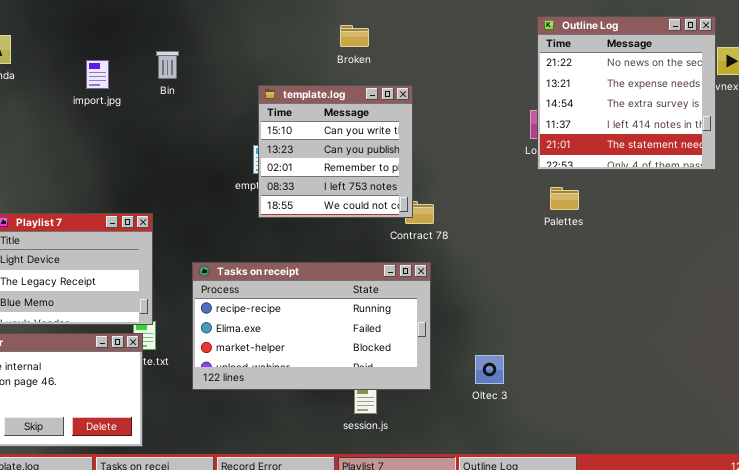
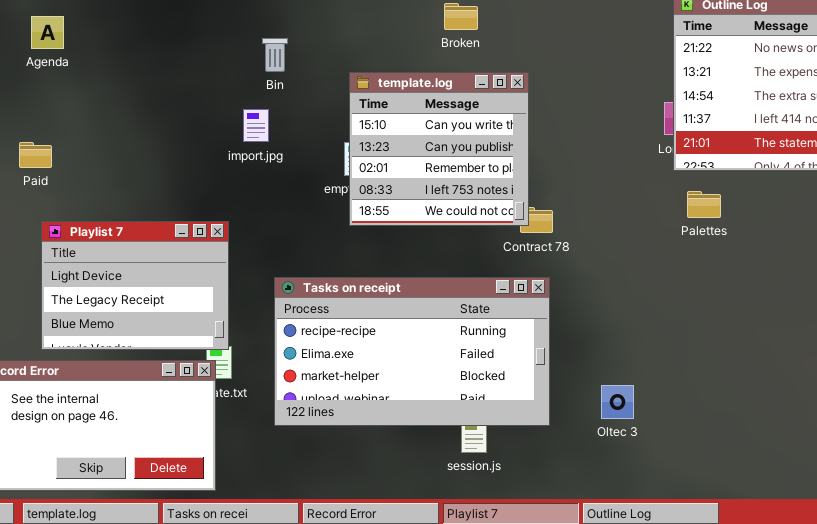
Bin: [156,51,179,79] -> [262,38,288,72], moved
import.jpg: [86,60,109,89] -> [243,109,269,142], moved

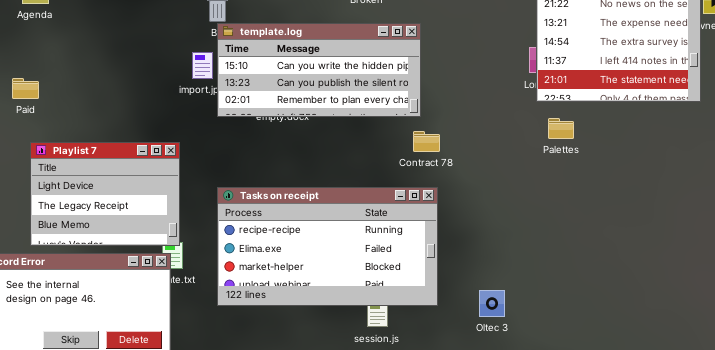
template.log: [349,72,529,226] -> [217,23,421,117], resized
Oltec 3: [601,385,634,419] -> [479,290,505,317], moved

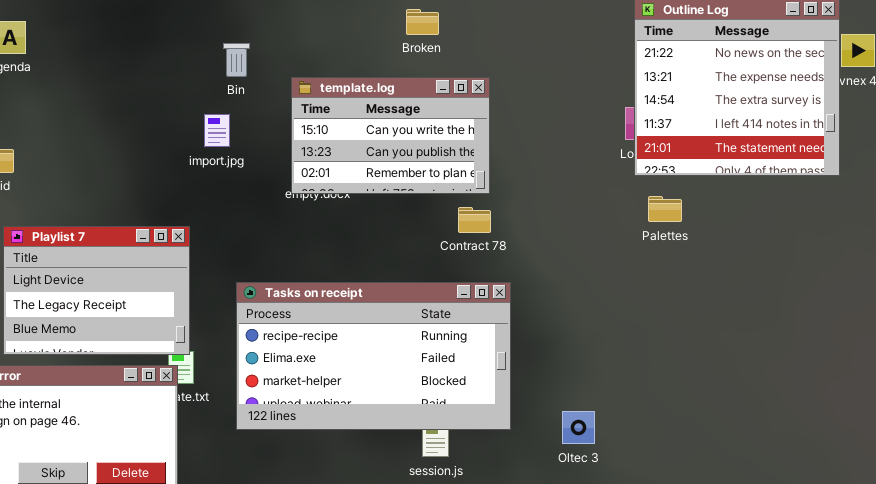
template.log: [217,23,421,117] -> [291,77,490,194], resized
Contract 78: [413,131,440,152] -> [458,207,491,233], moved

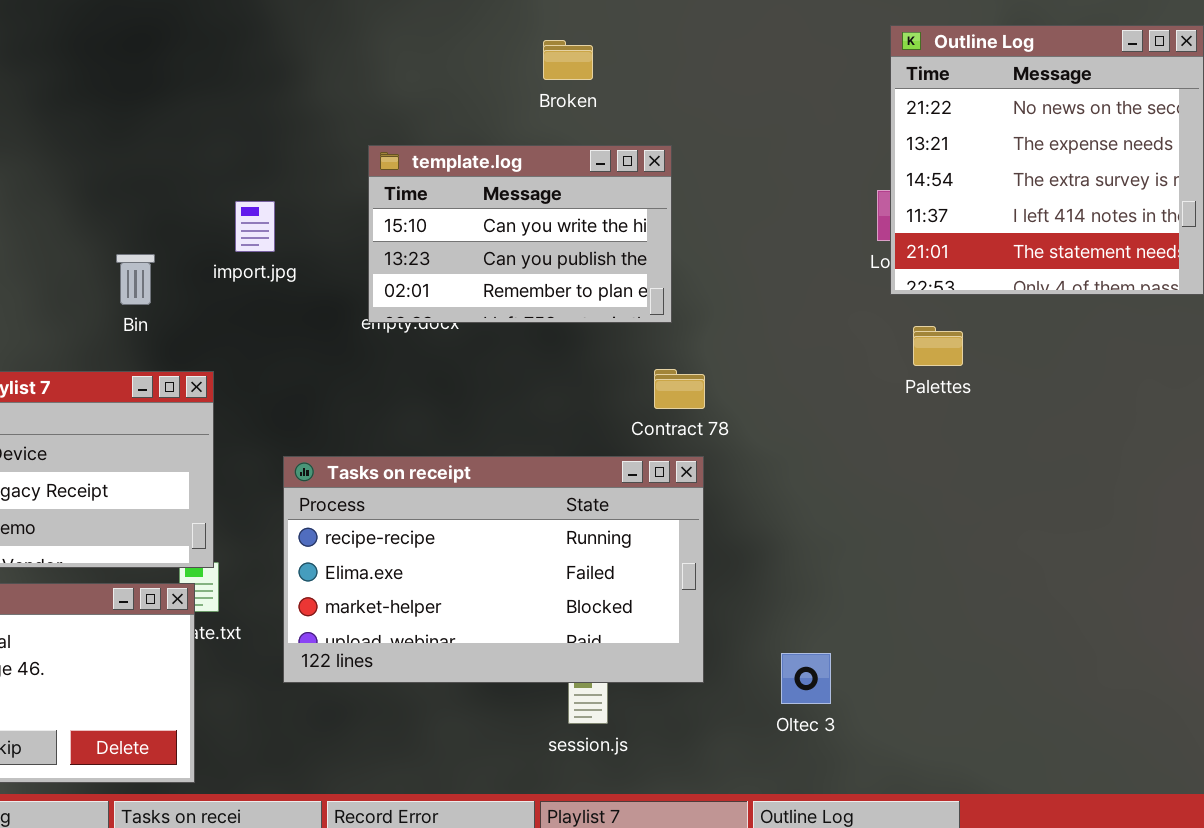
Bin: [223,43,250,77] -> [116,254,155,305], moved
Contract 78: [458,207,491,233] -> [654,369,705,409], moved

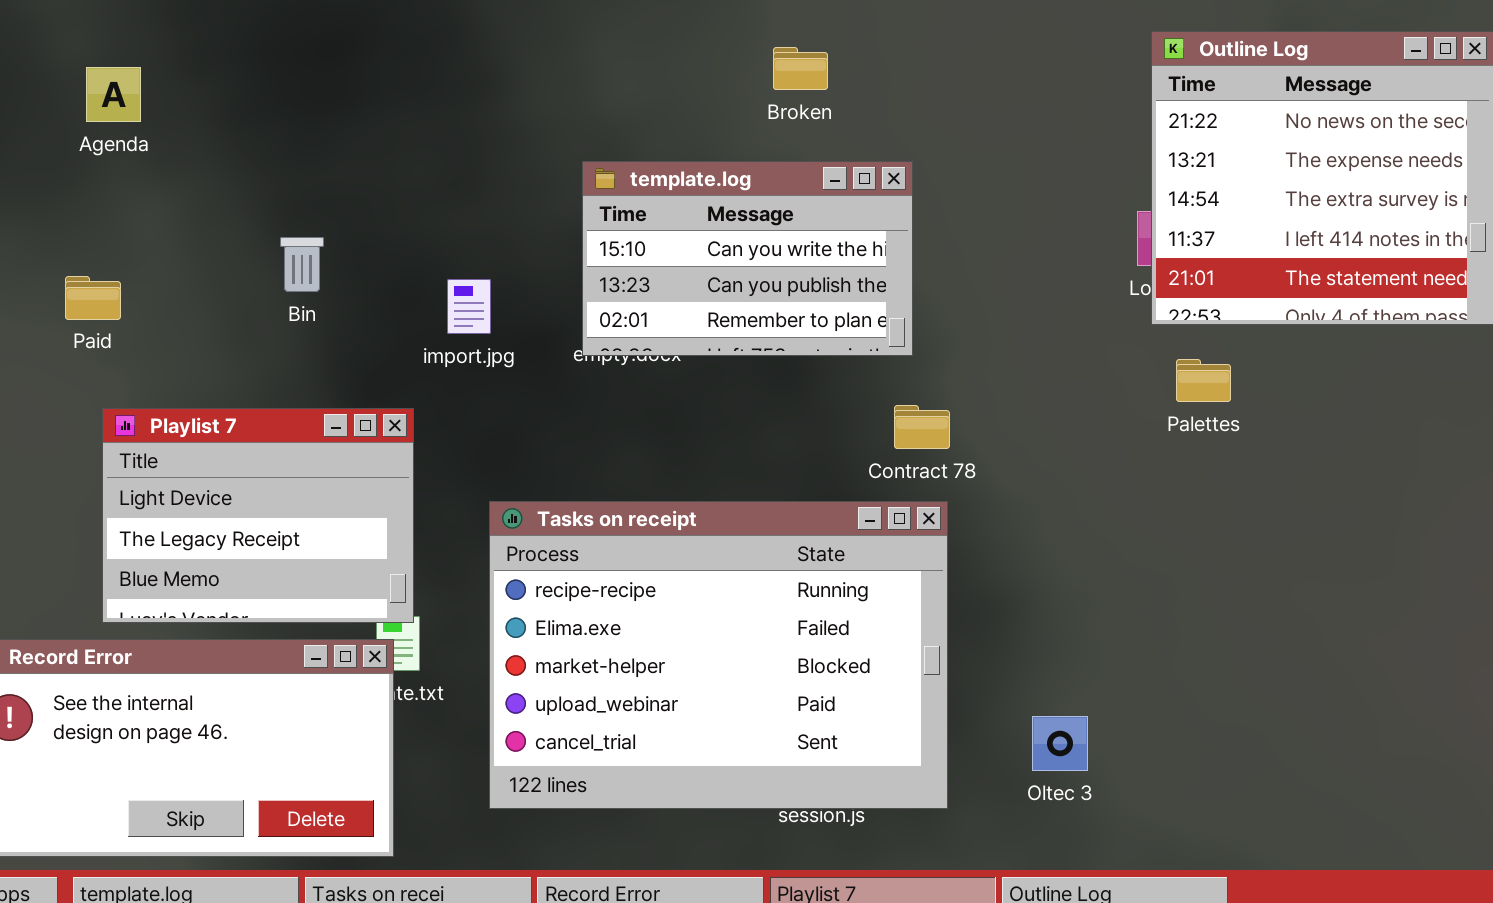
import.jpg: [235,201,275,252] -> [447,279,491,334], moved
Bin: [116,254,155,305] -> [280,237,324,292], moved
Tasks on receipt: [283,456,704,683] -> [489,501,948,809], resized

